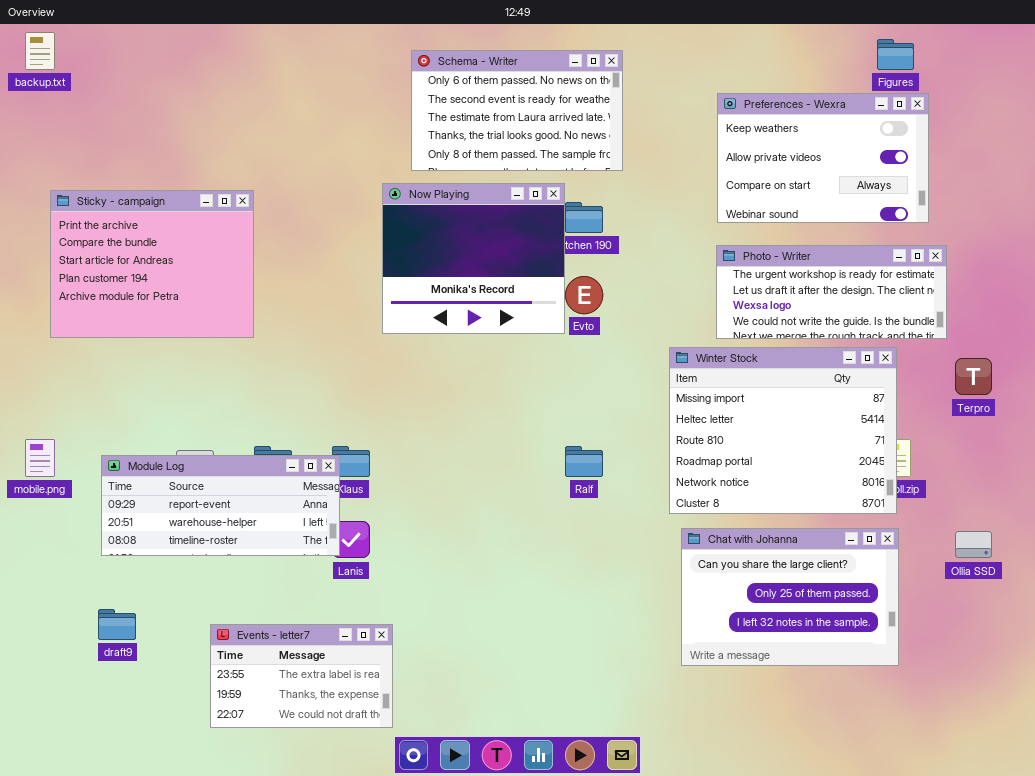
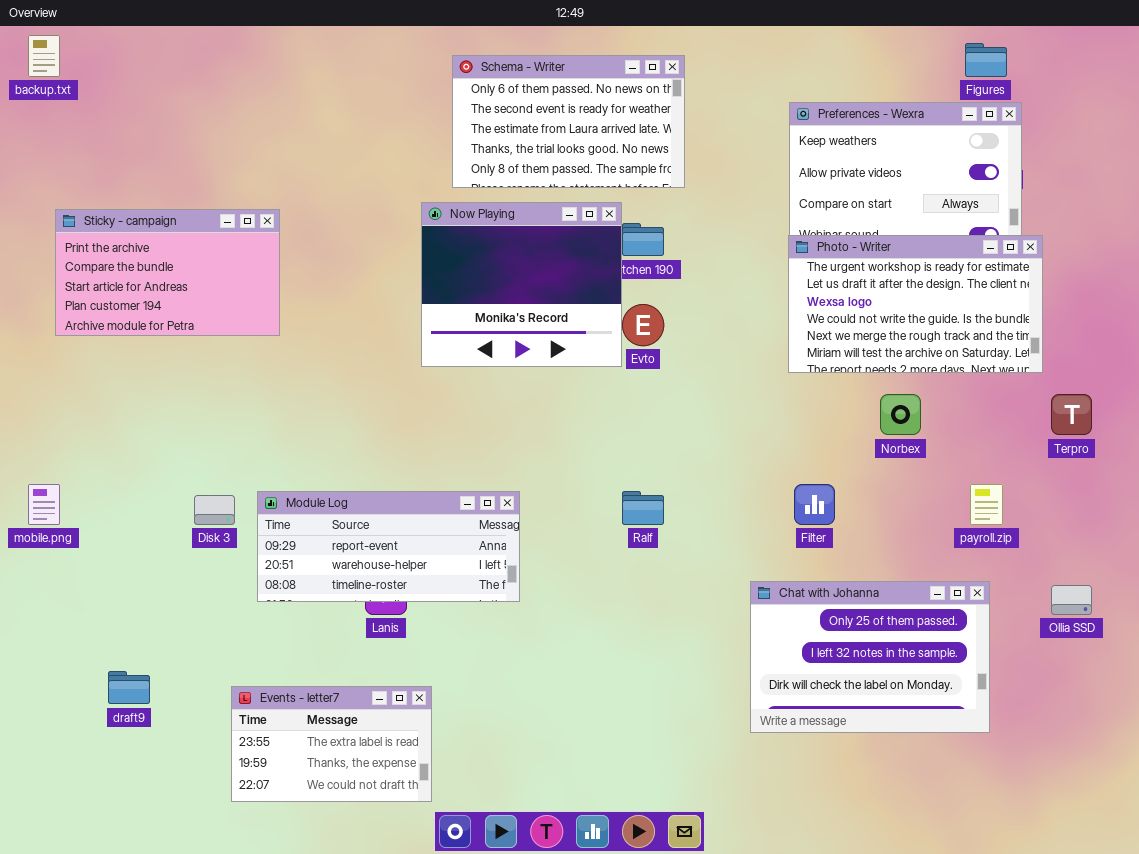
Sticky - campaign: [50,190,254,338] -> [55,209,280,336], resized
Photo - Writer: [716,245,947,339] -> [788,235,1043,373], resized
Winter Stock: [669,347,897,514] -> none, closed
Module Log: [101,455,340,556] -> [257,491,520,602], moved
Chat with Johanna: [681,528,899,666] -> [750,581,990,733], scrolled down 1 row

